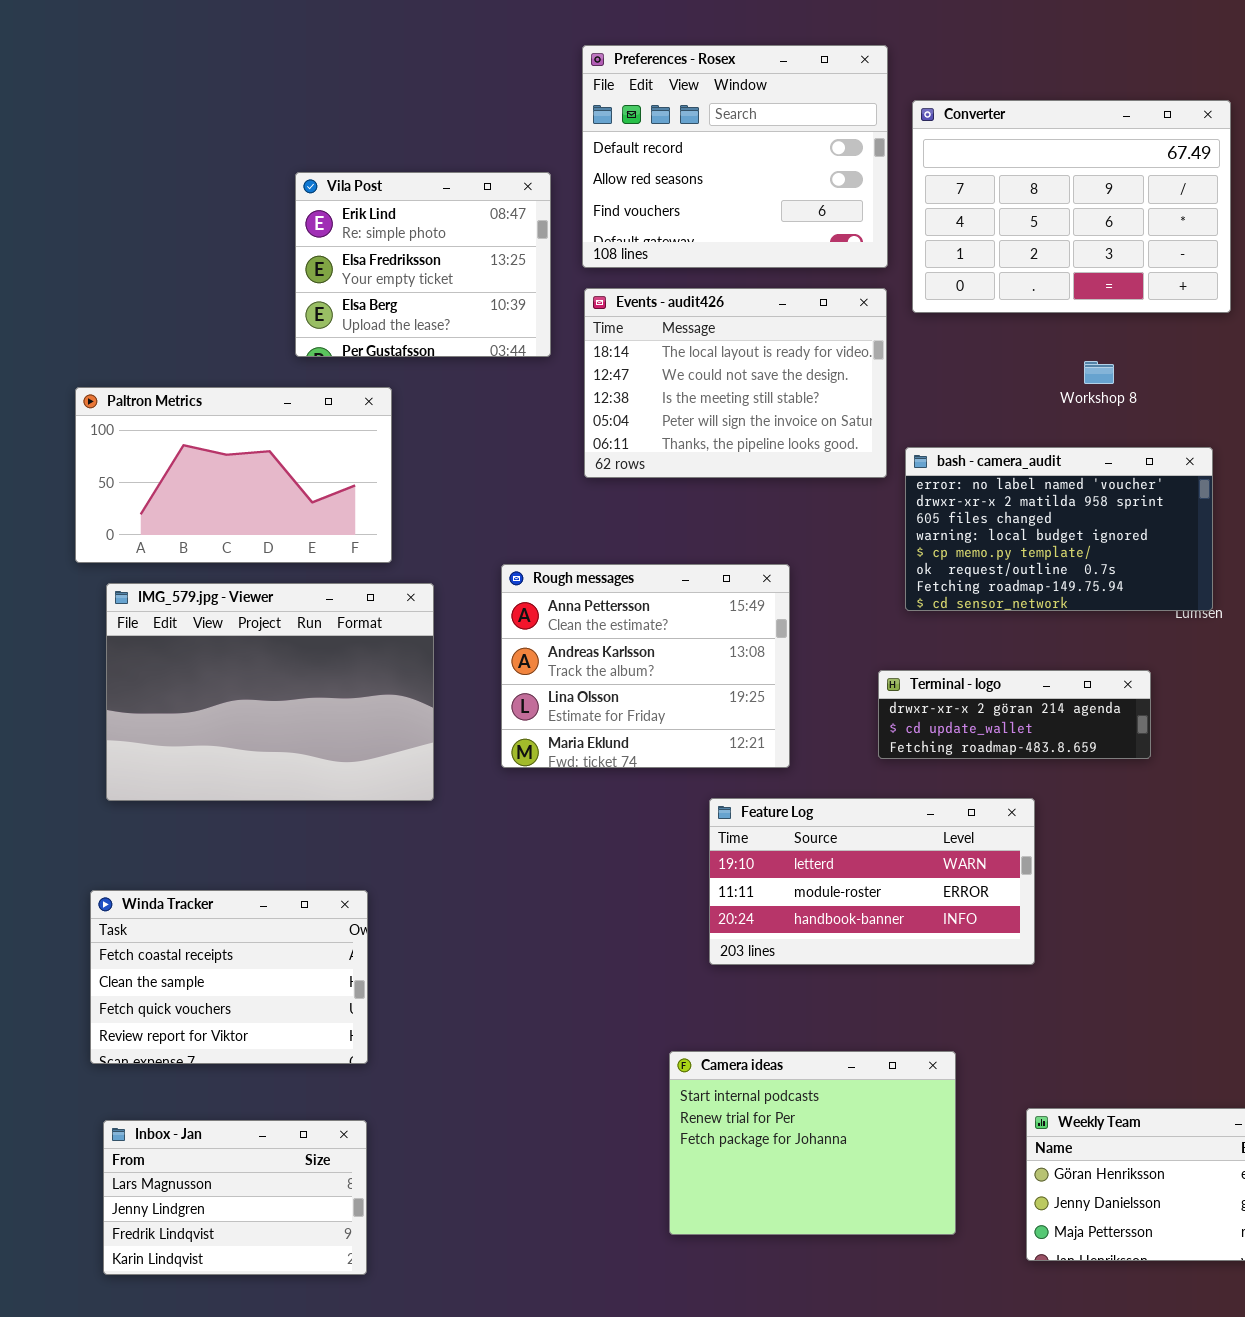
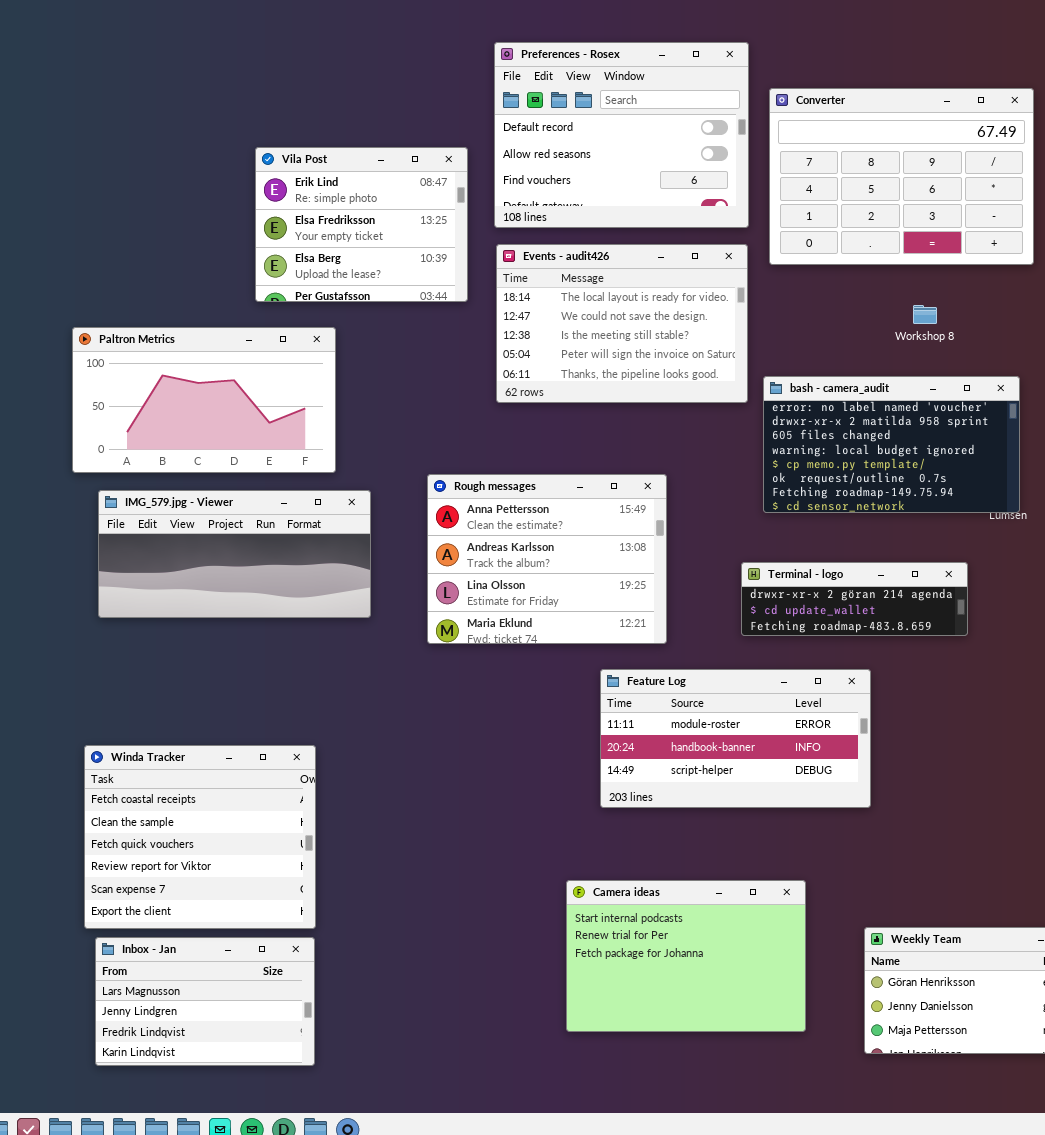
IMG_579.jpg - Viewer: [106,583,434,801] -> [98,490,371,618], resized
Feature Log: [709,798,1035,965] -> [600,669,871,808], scrolled down 1 row
Winda Tracker: [90,890,368,1064] -> [84,745,316,929], resized

